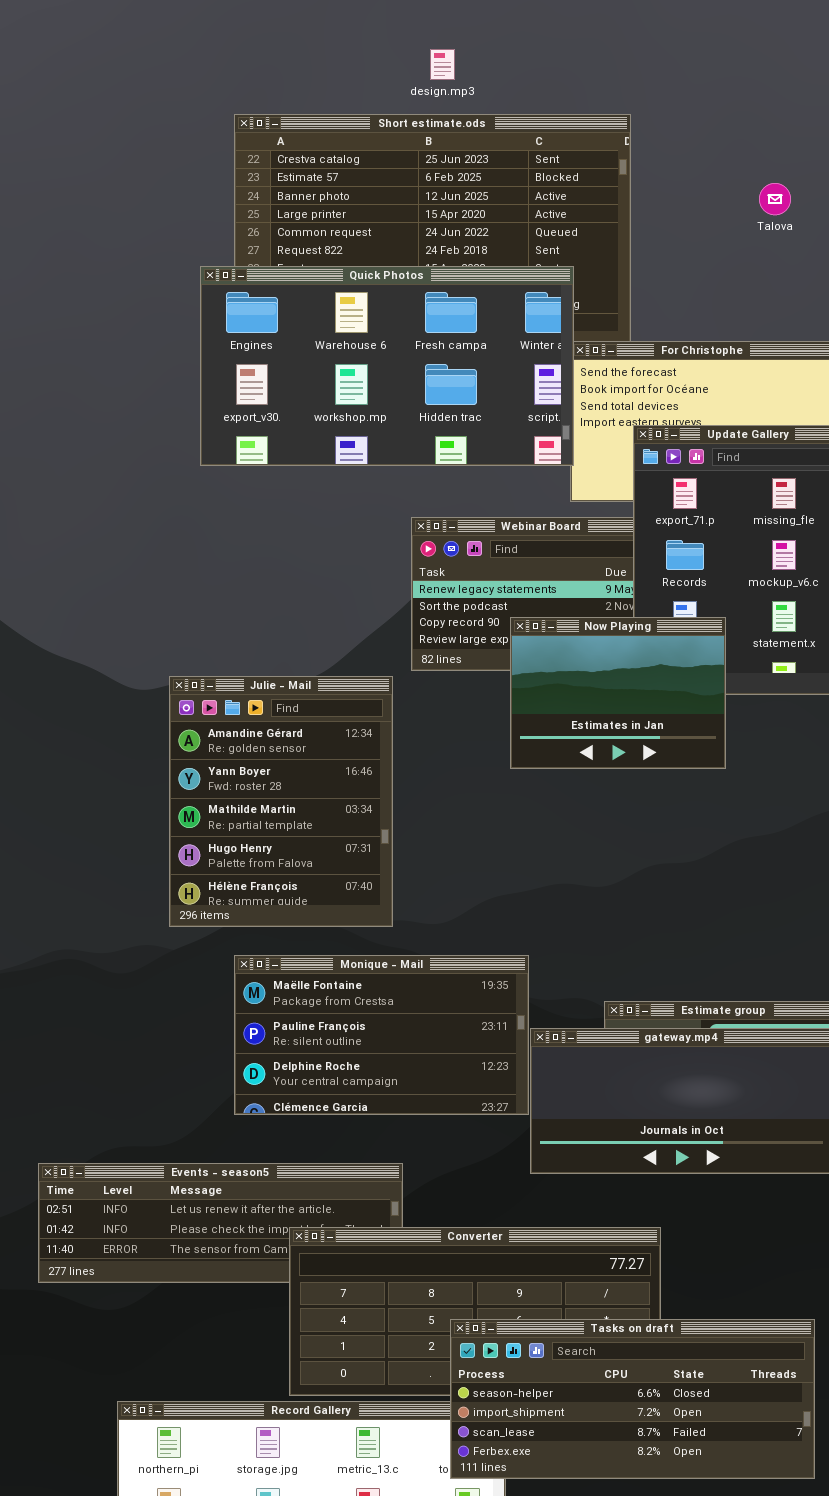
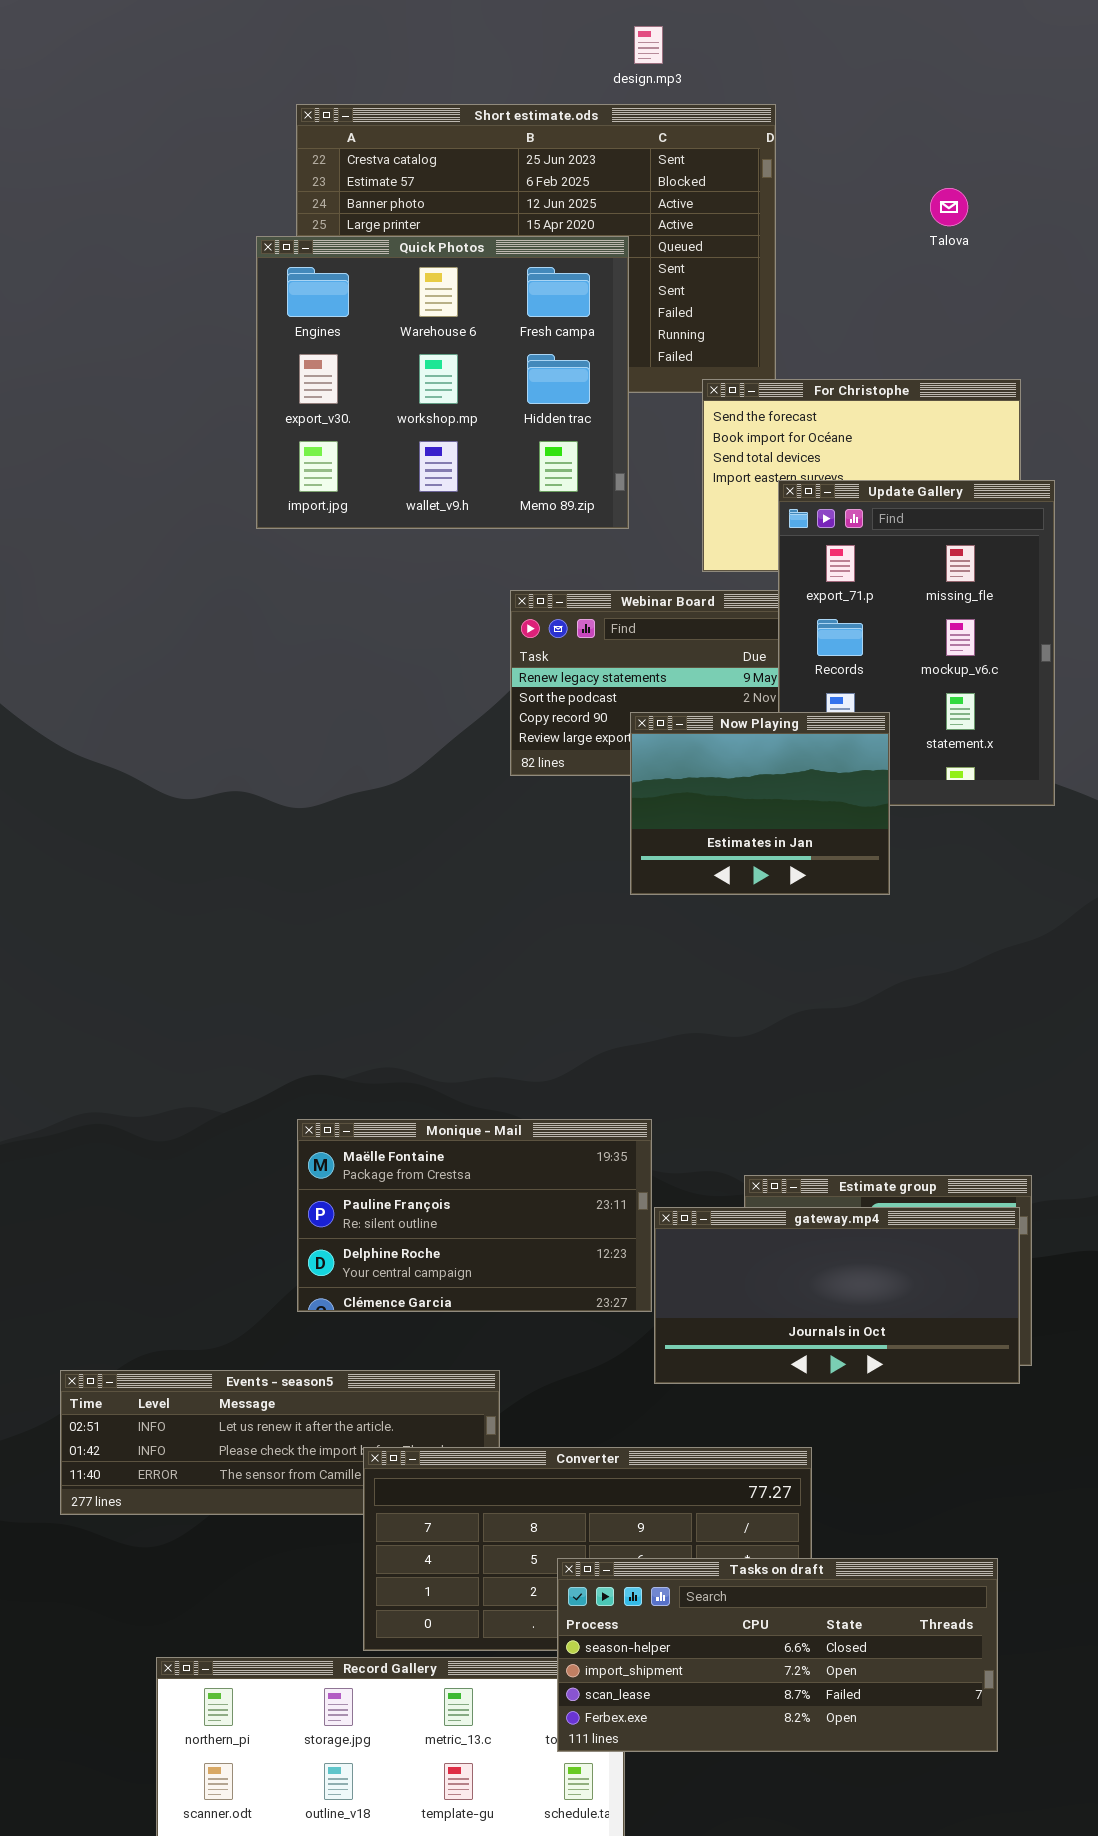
design.mp3: [430,49,455,80] -> [634,26,663,64], moved
Quick Photos: [200,266,574,466] -> [256,236,629,529], resized
Julie - Mail: [169,676,393,927] -> none, closed

